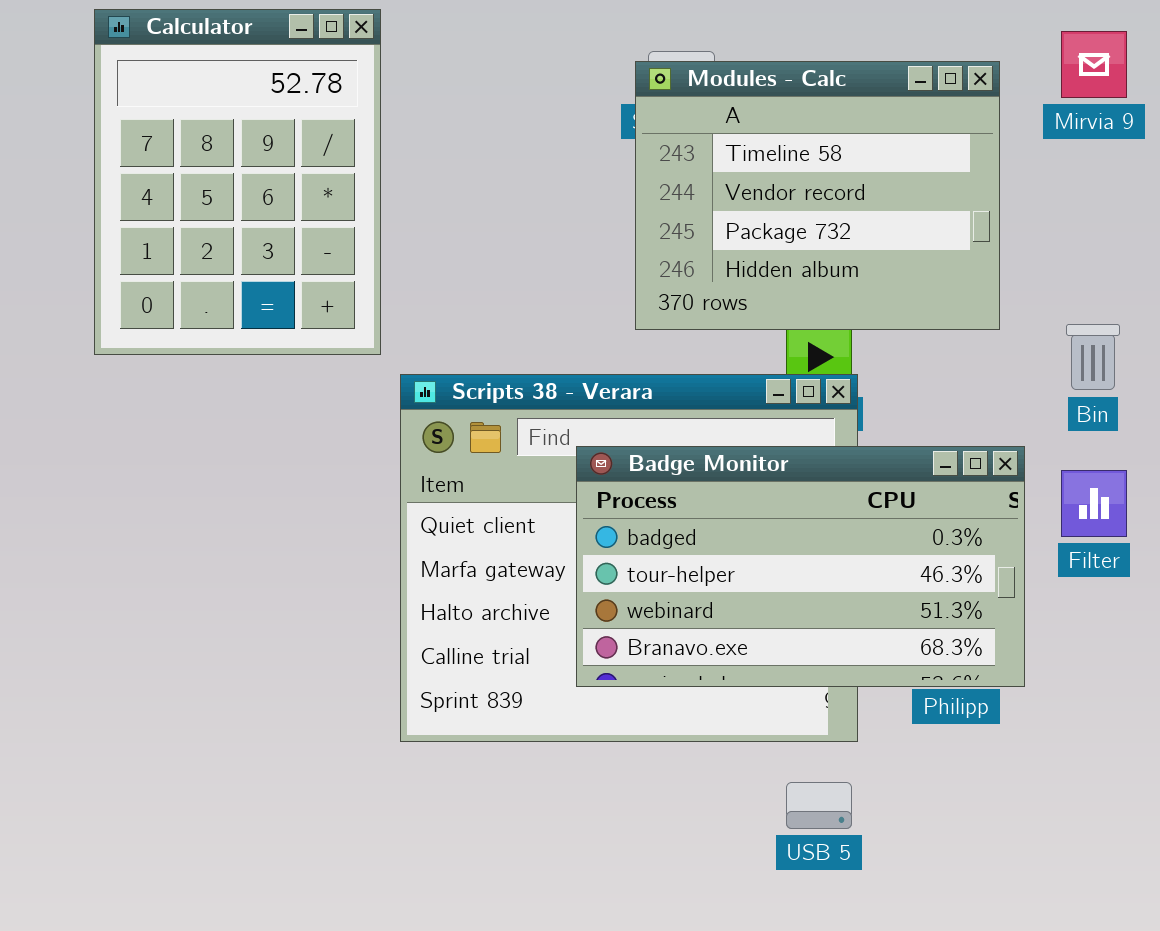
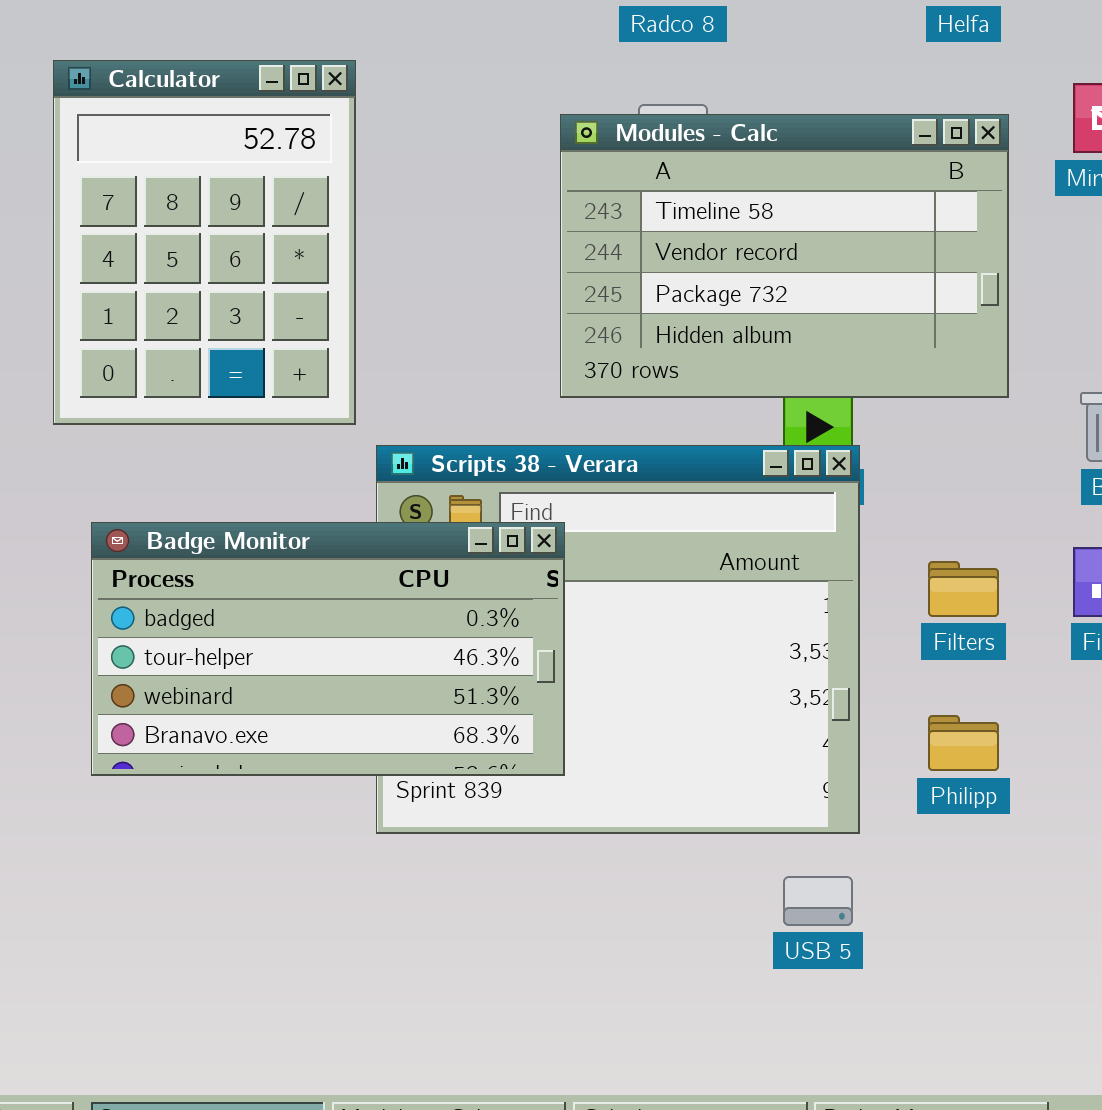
Modules - Calc: [635,61,1000,330] -> [560,114,1009,398], resized
Badge Monitor: [576,446,1025,687] -> [91,522,565,776], moved

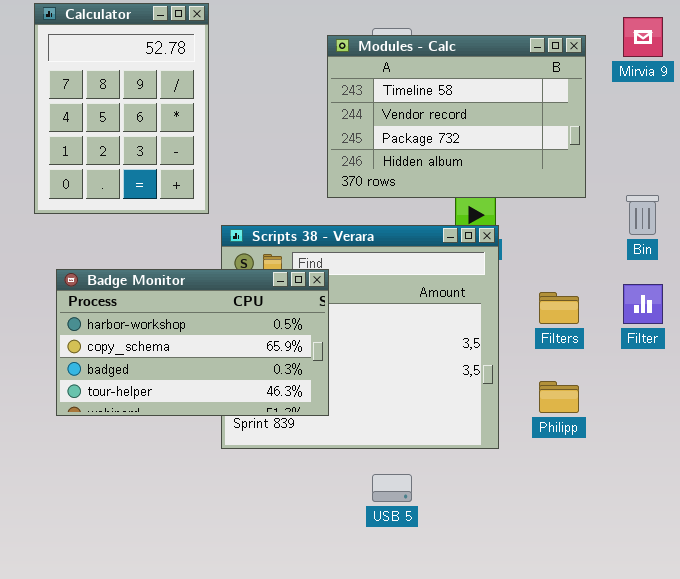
Badge Monitor: [91,522,565,776] -> [56,269,329,416], scrolled up 2 rows
USB 5: [783,876,853,926] -> [372,474,412,502], moved

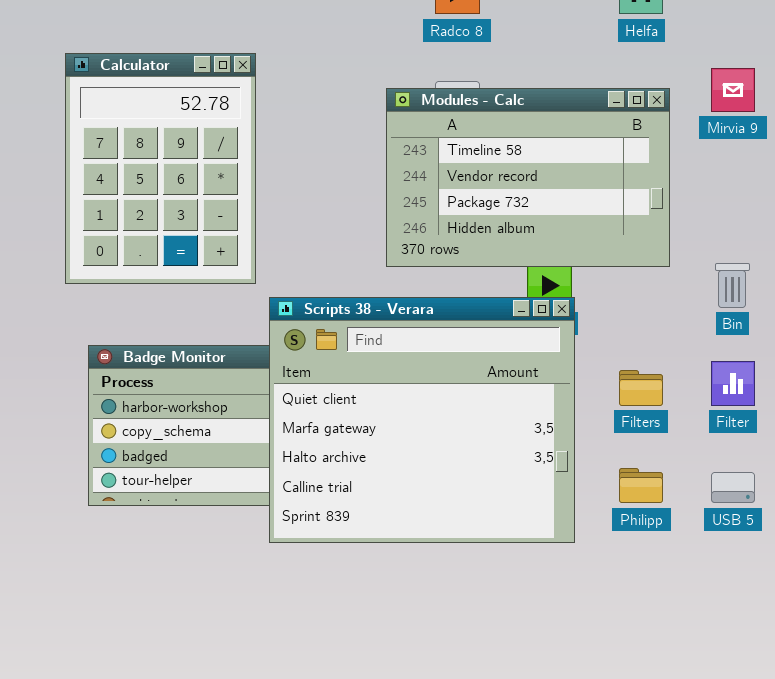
Scripts 38 - Verara: [221,225,499,449] -> [269,297,575,543], raised
USB 5: [372,474,412,502] -> [711,472,755,503], moved

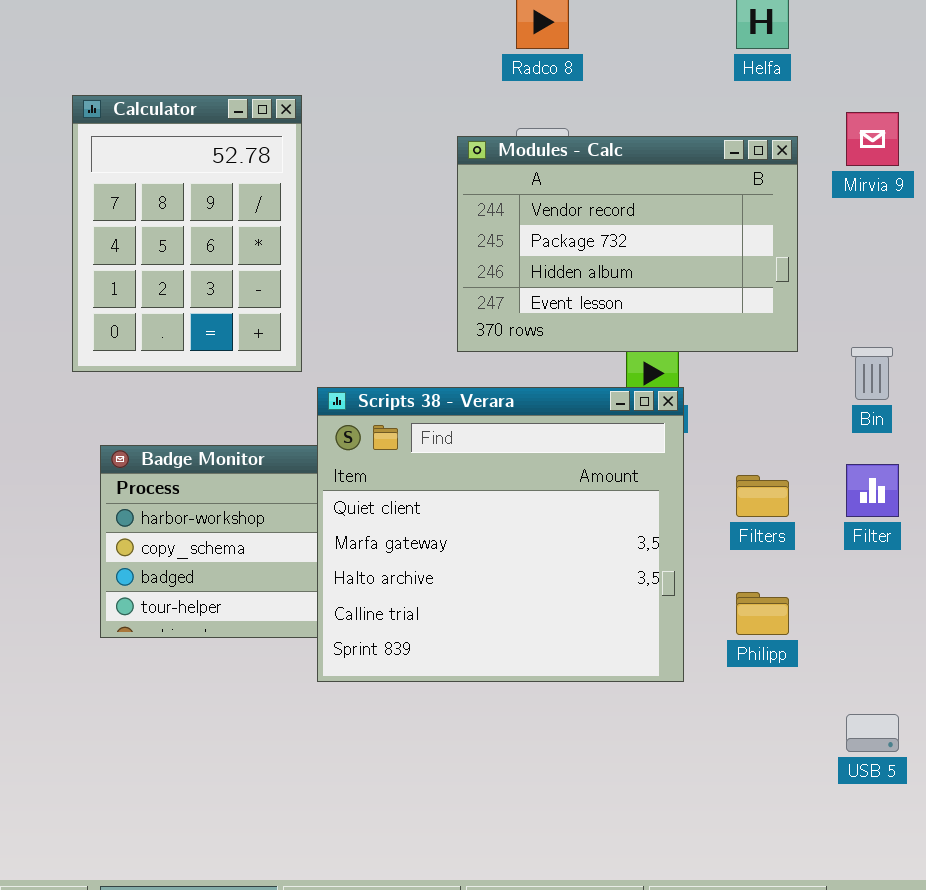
Modules - Calc: [386,88,670,267] -> [457,136,798,352], scrolled down 1 row
USB 5: [711,472,755,503] -> [846,714,899,752], moved

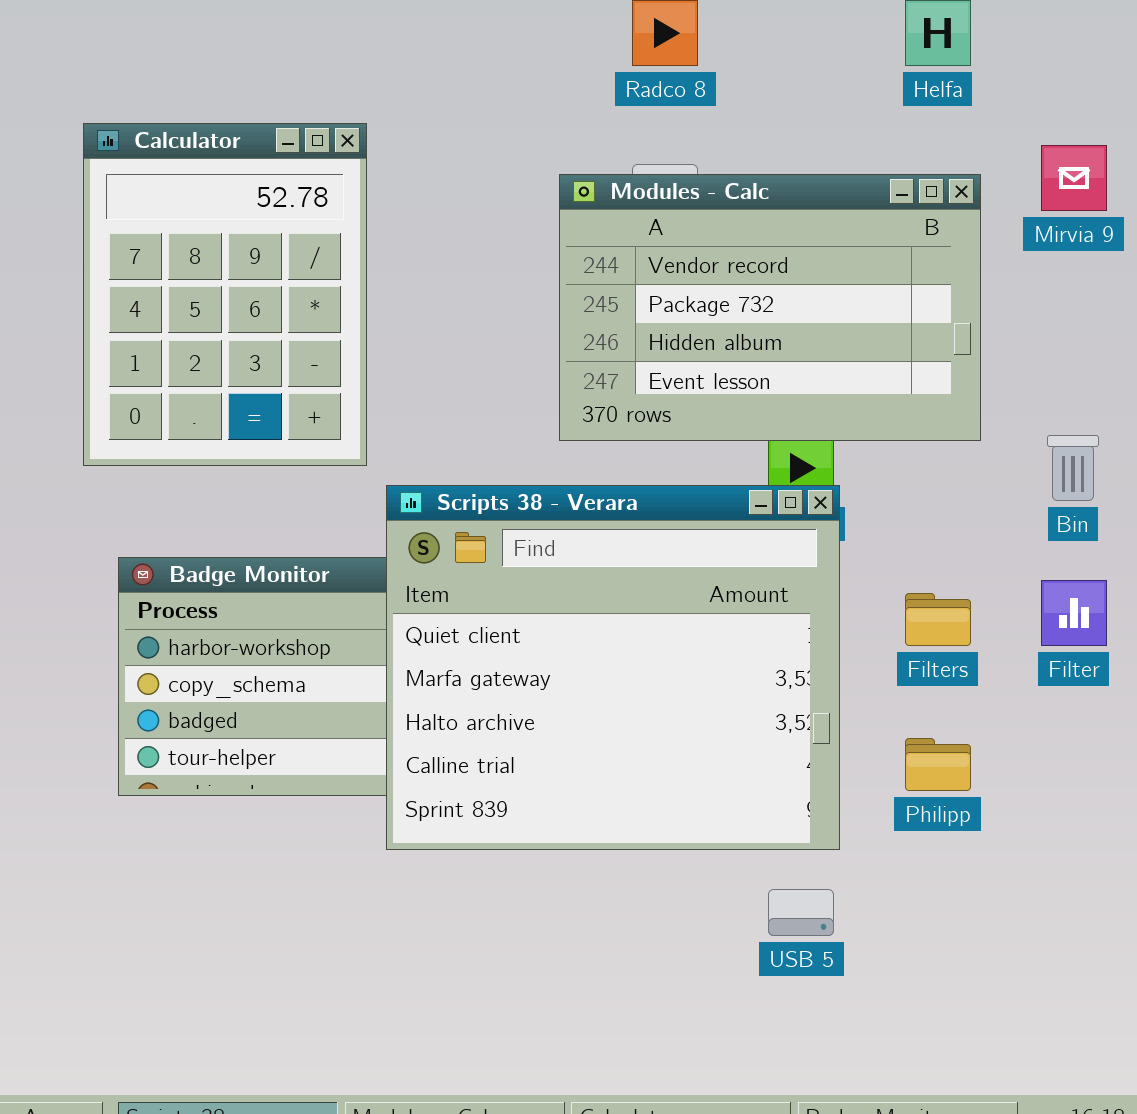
USB 5: [846,714,899,752] -> [768,889,834,936], moved

